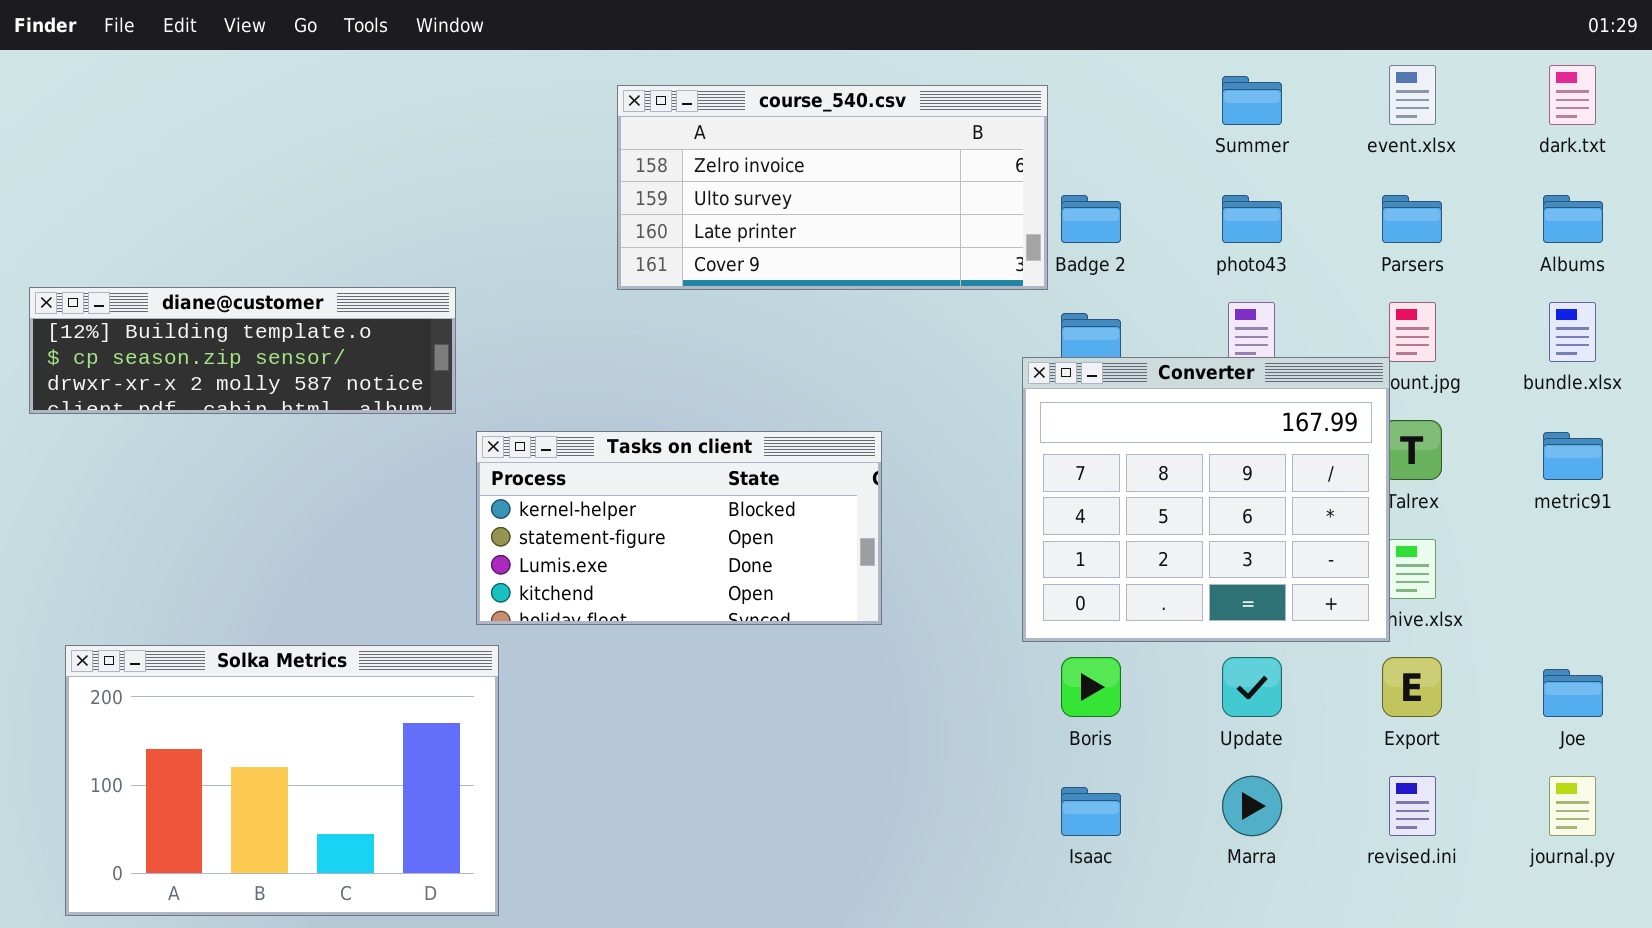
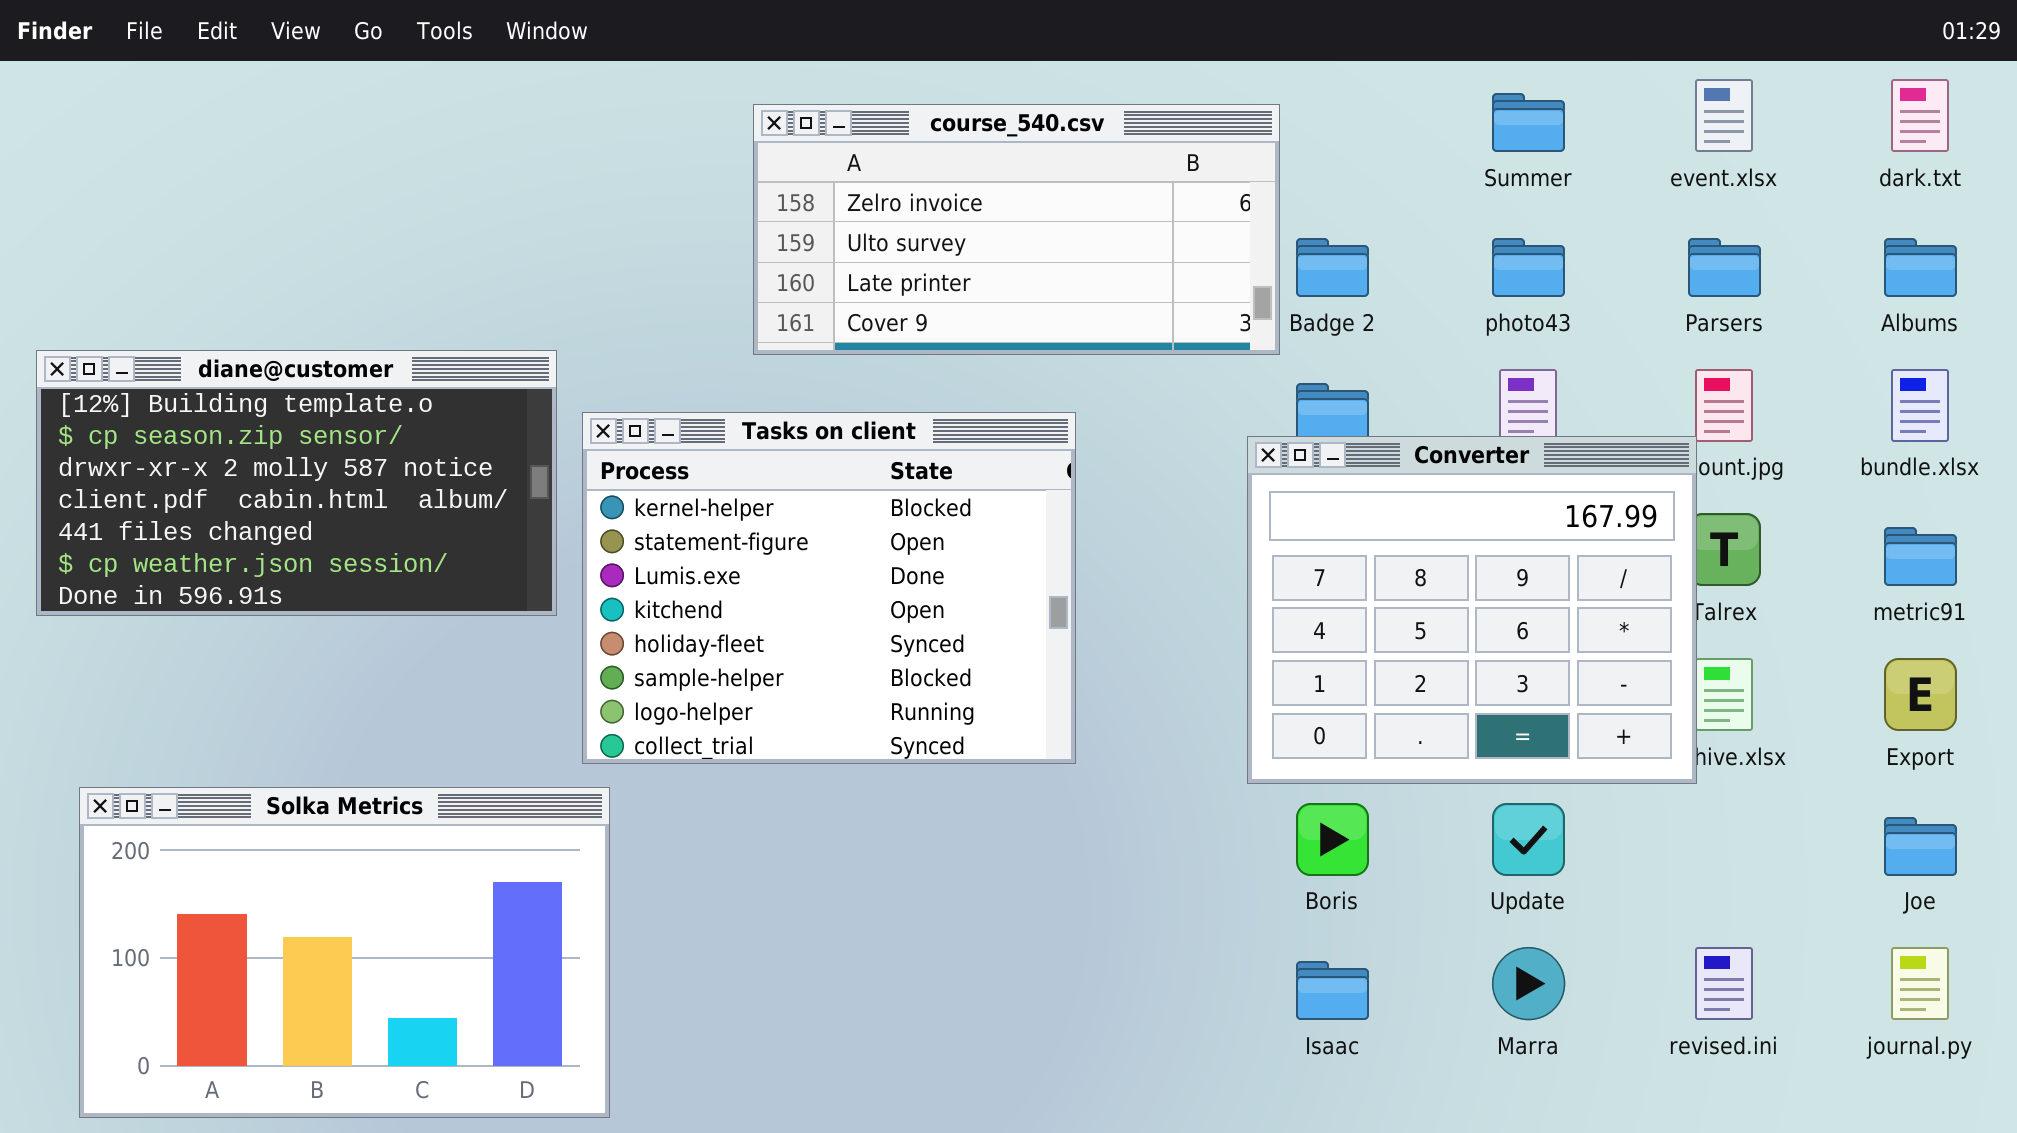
diane@customer: [29,287,456,414] -> [36,350,557,616], resized
Tasks on client: [476,431,882,625] -> [582,412,1076,764], resized
Export: [1382,657,1442,717] -> [1884,658,1957,731], moved

